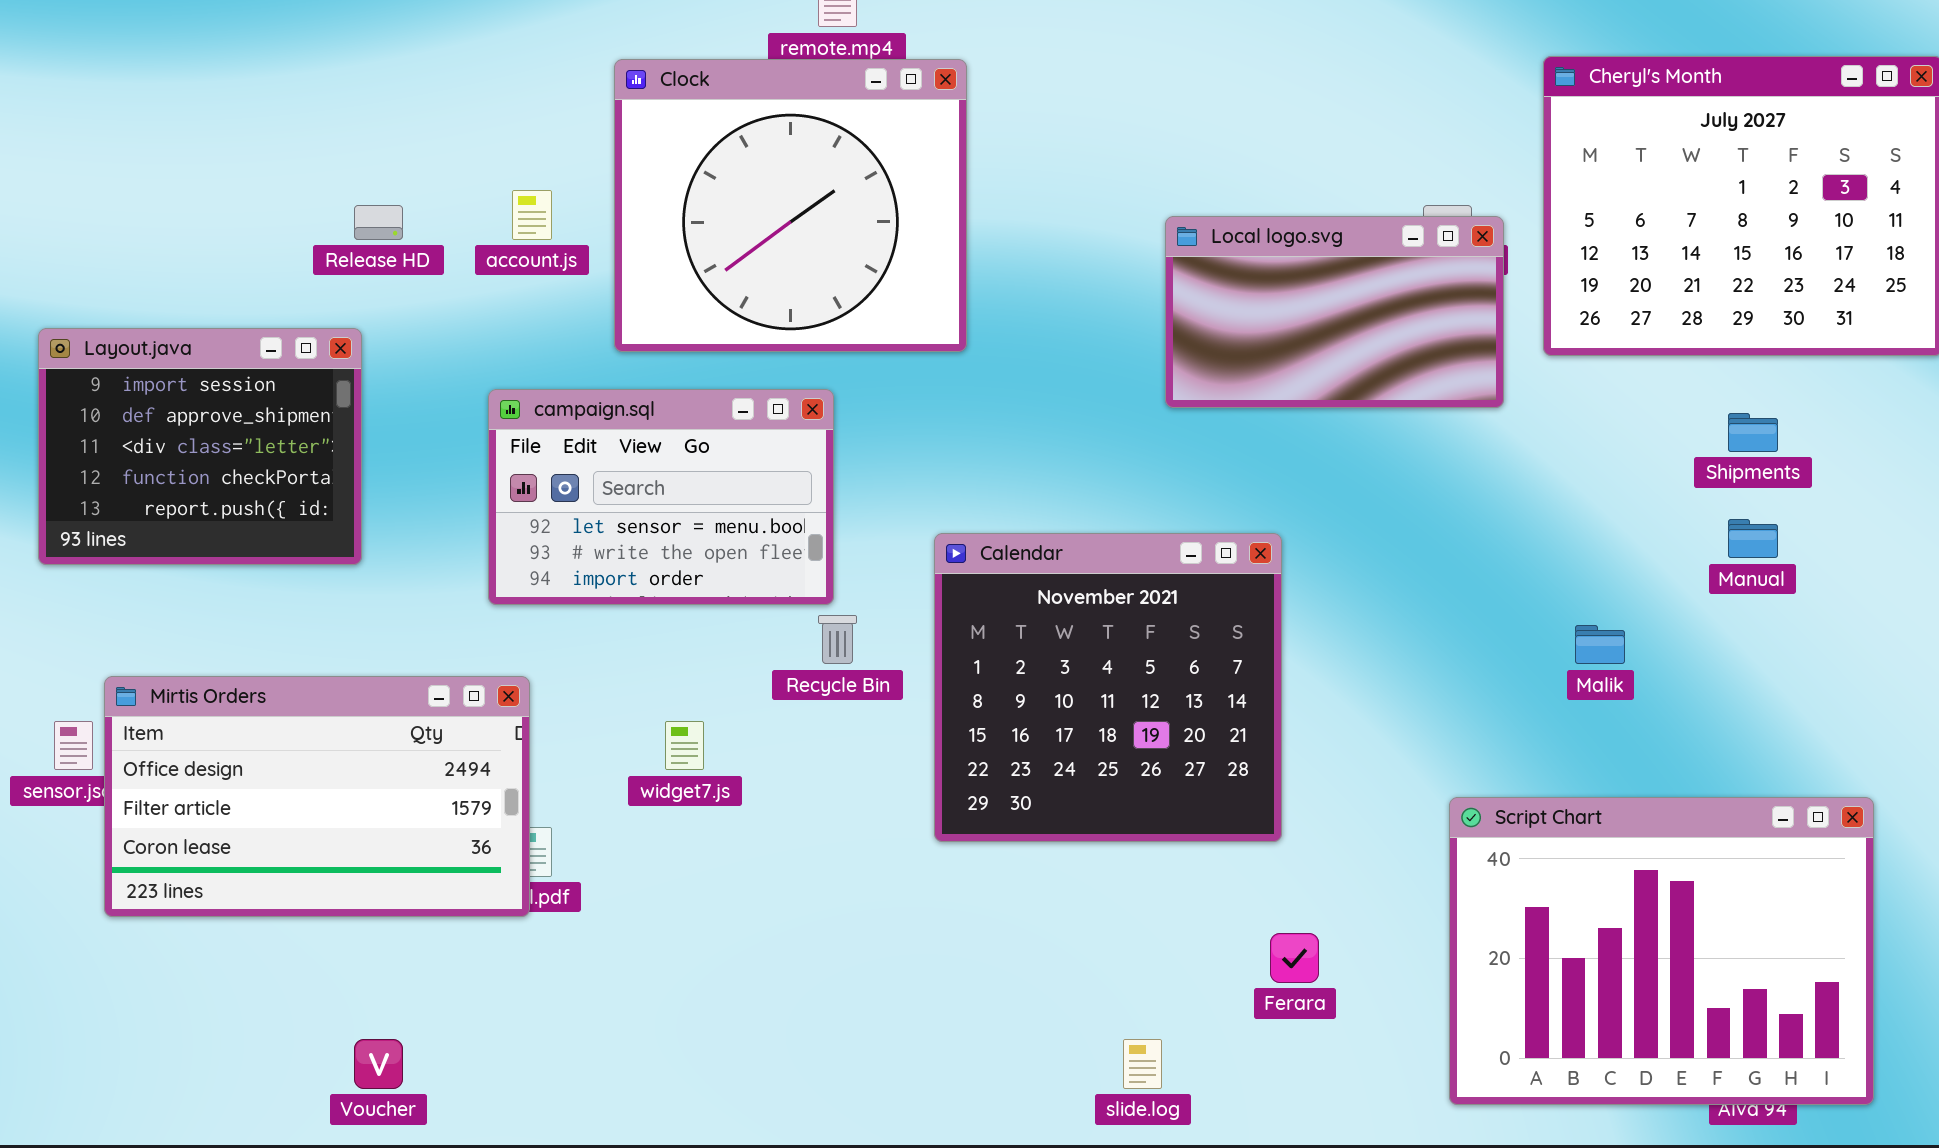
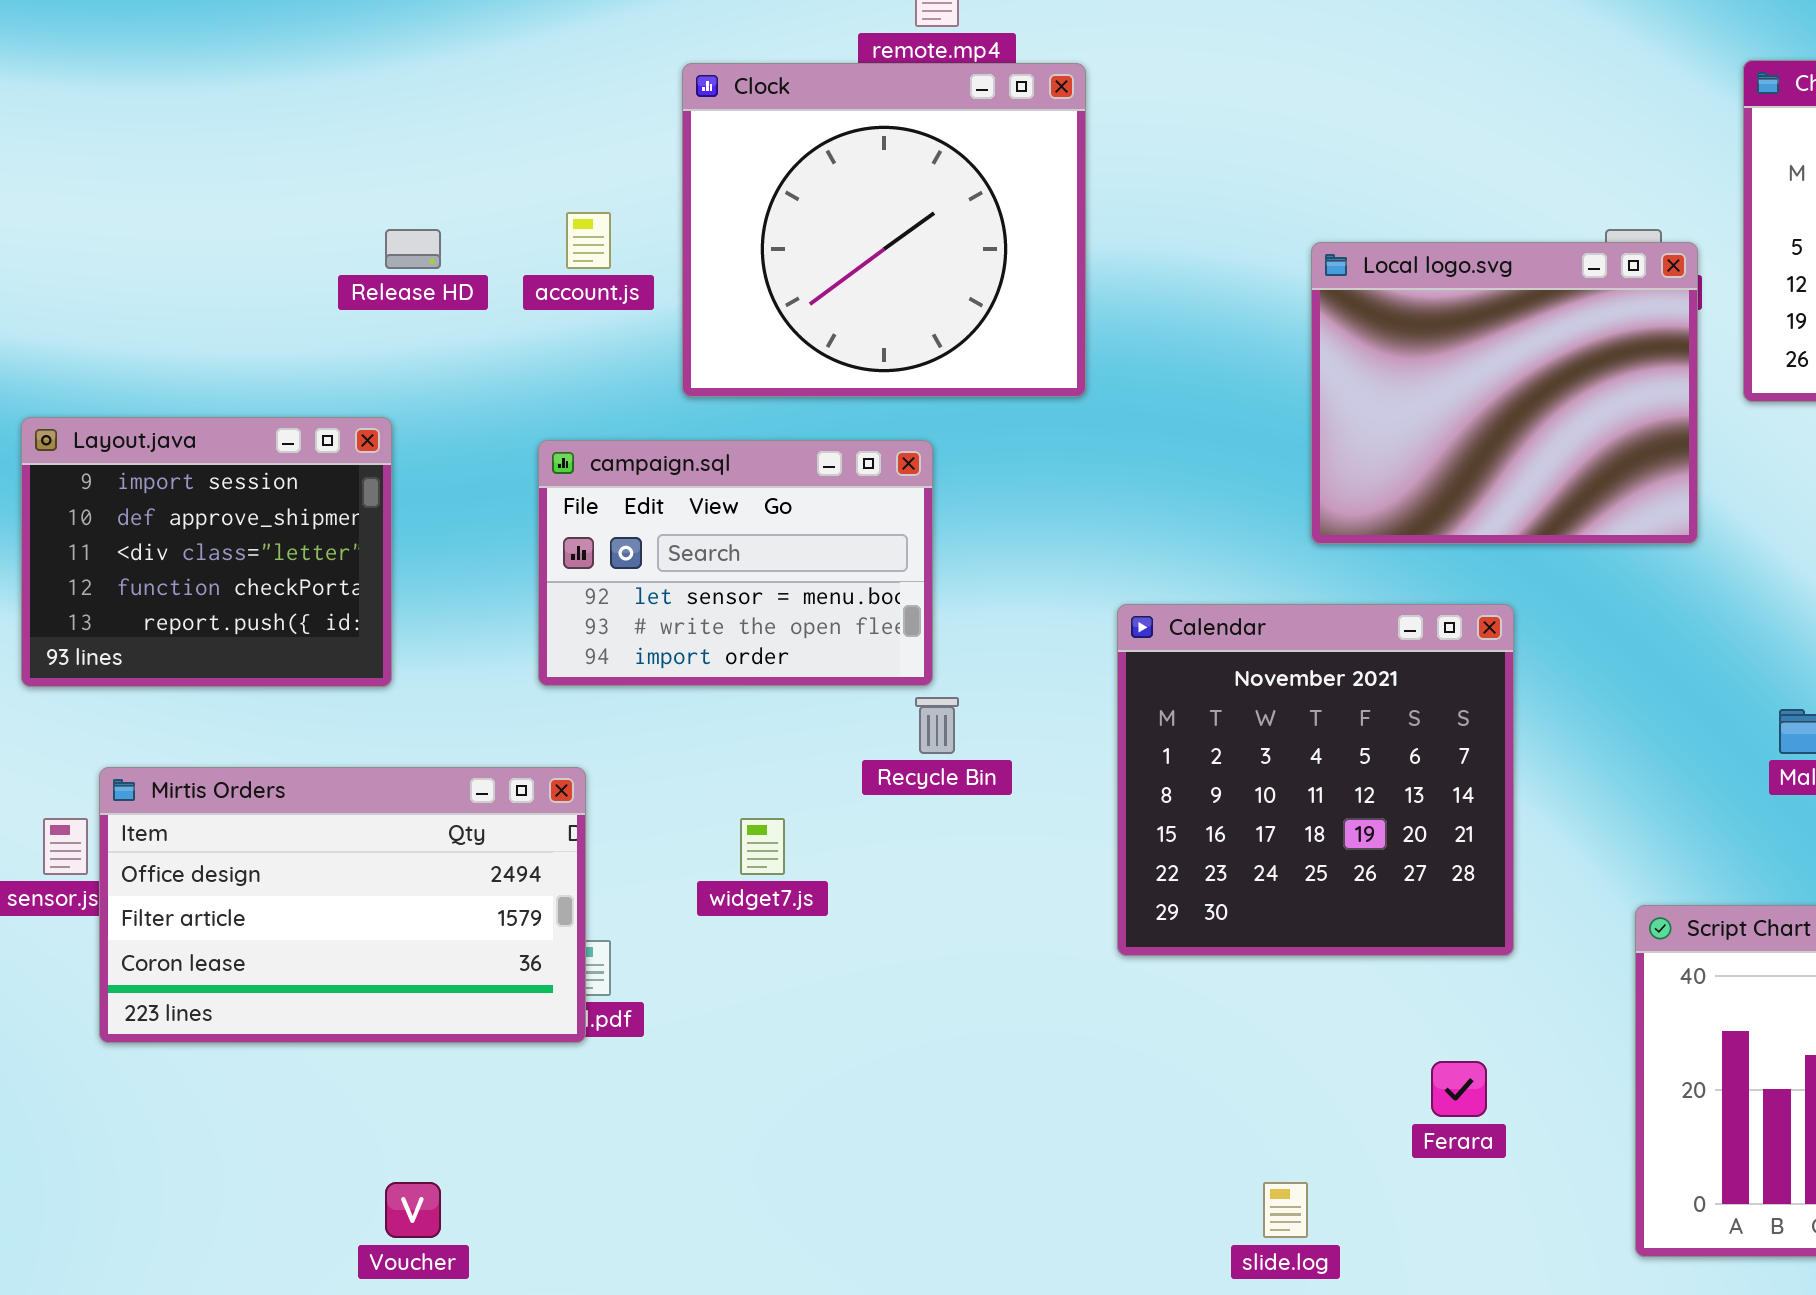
Local logo.svg: [1165,216,1504,408] -> [1311,242,1698,544], resized
Layout.java: [38,328,362,565] -> [21,417,392,687], moved
Calendar: [934,533,1282,842] -> [1117,604,1514,956], moved

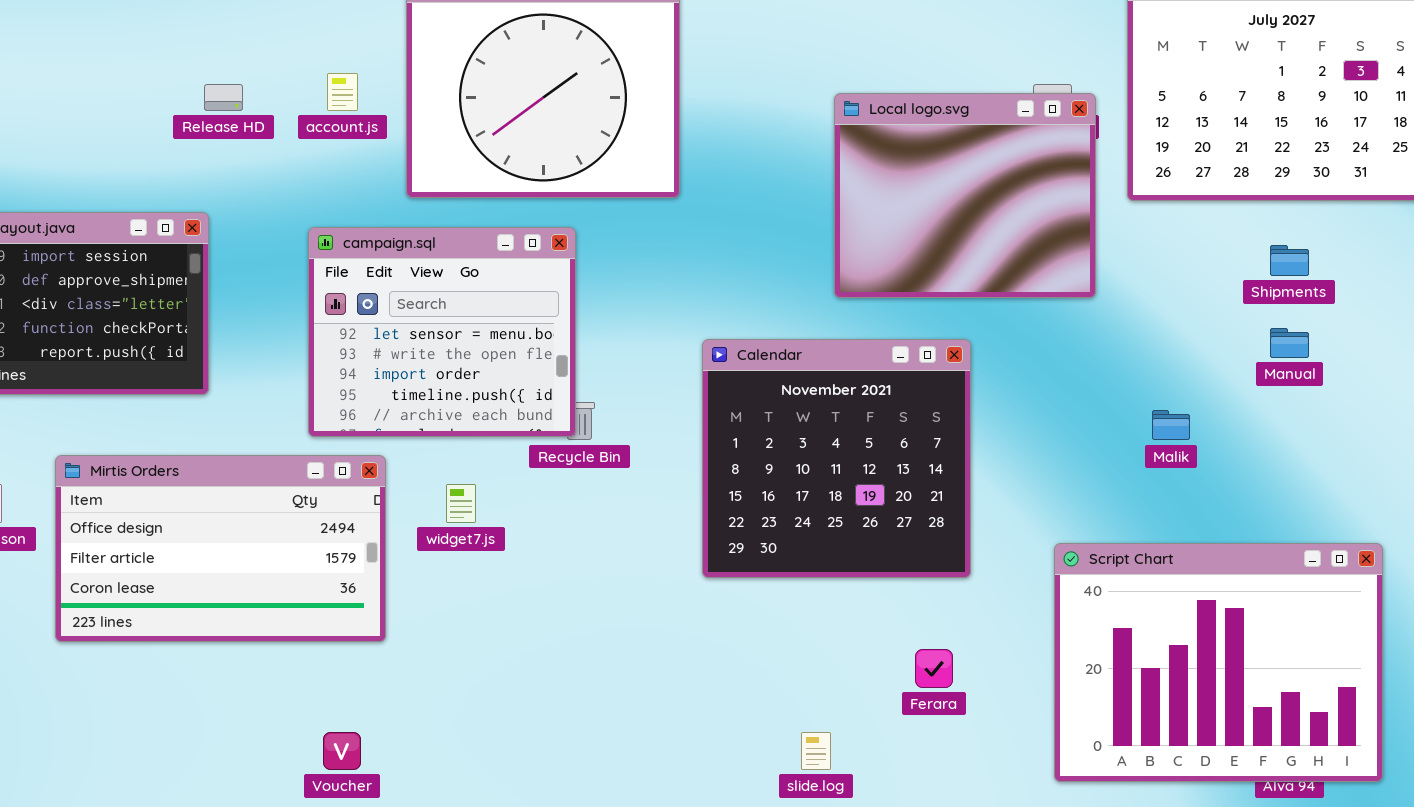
campaign.sql: [538,440,933,686] -> [308,227,576,437], resized
Mirtis Orders: [99,767,586,1043] -> [55,455,386,642], moved
Voucher: [385,1182,441,1238] -> [323,732,361,770], moved

